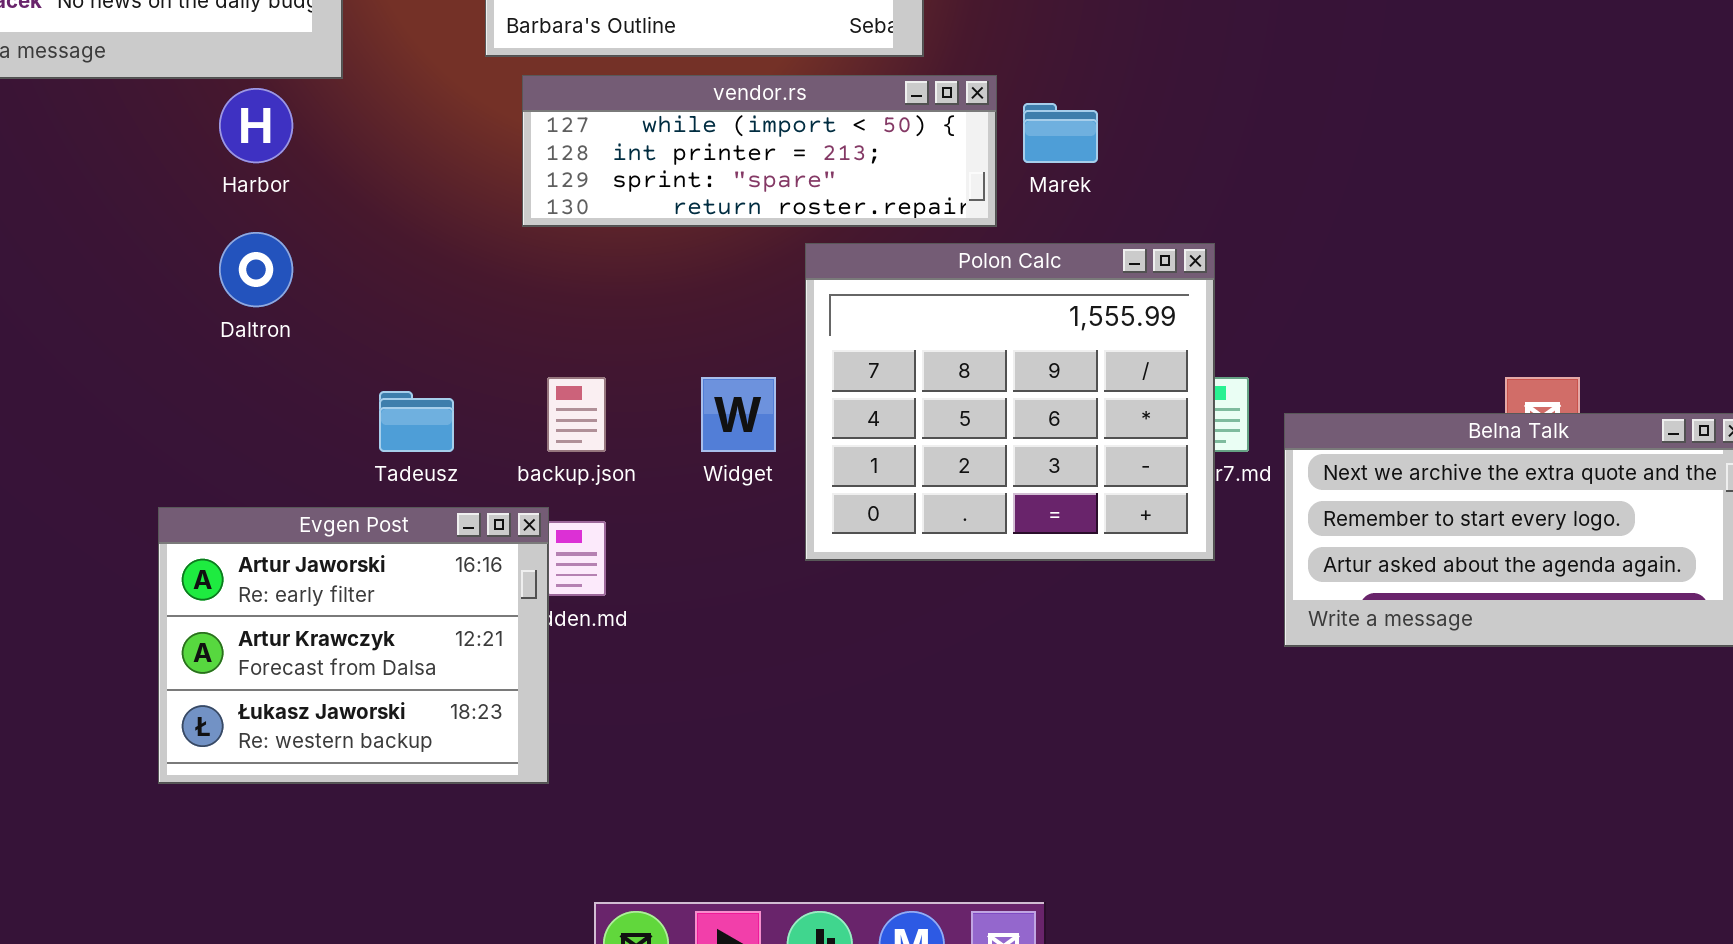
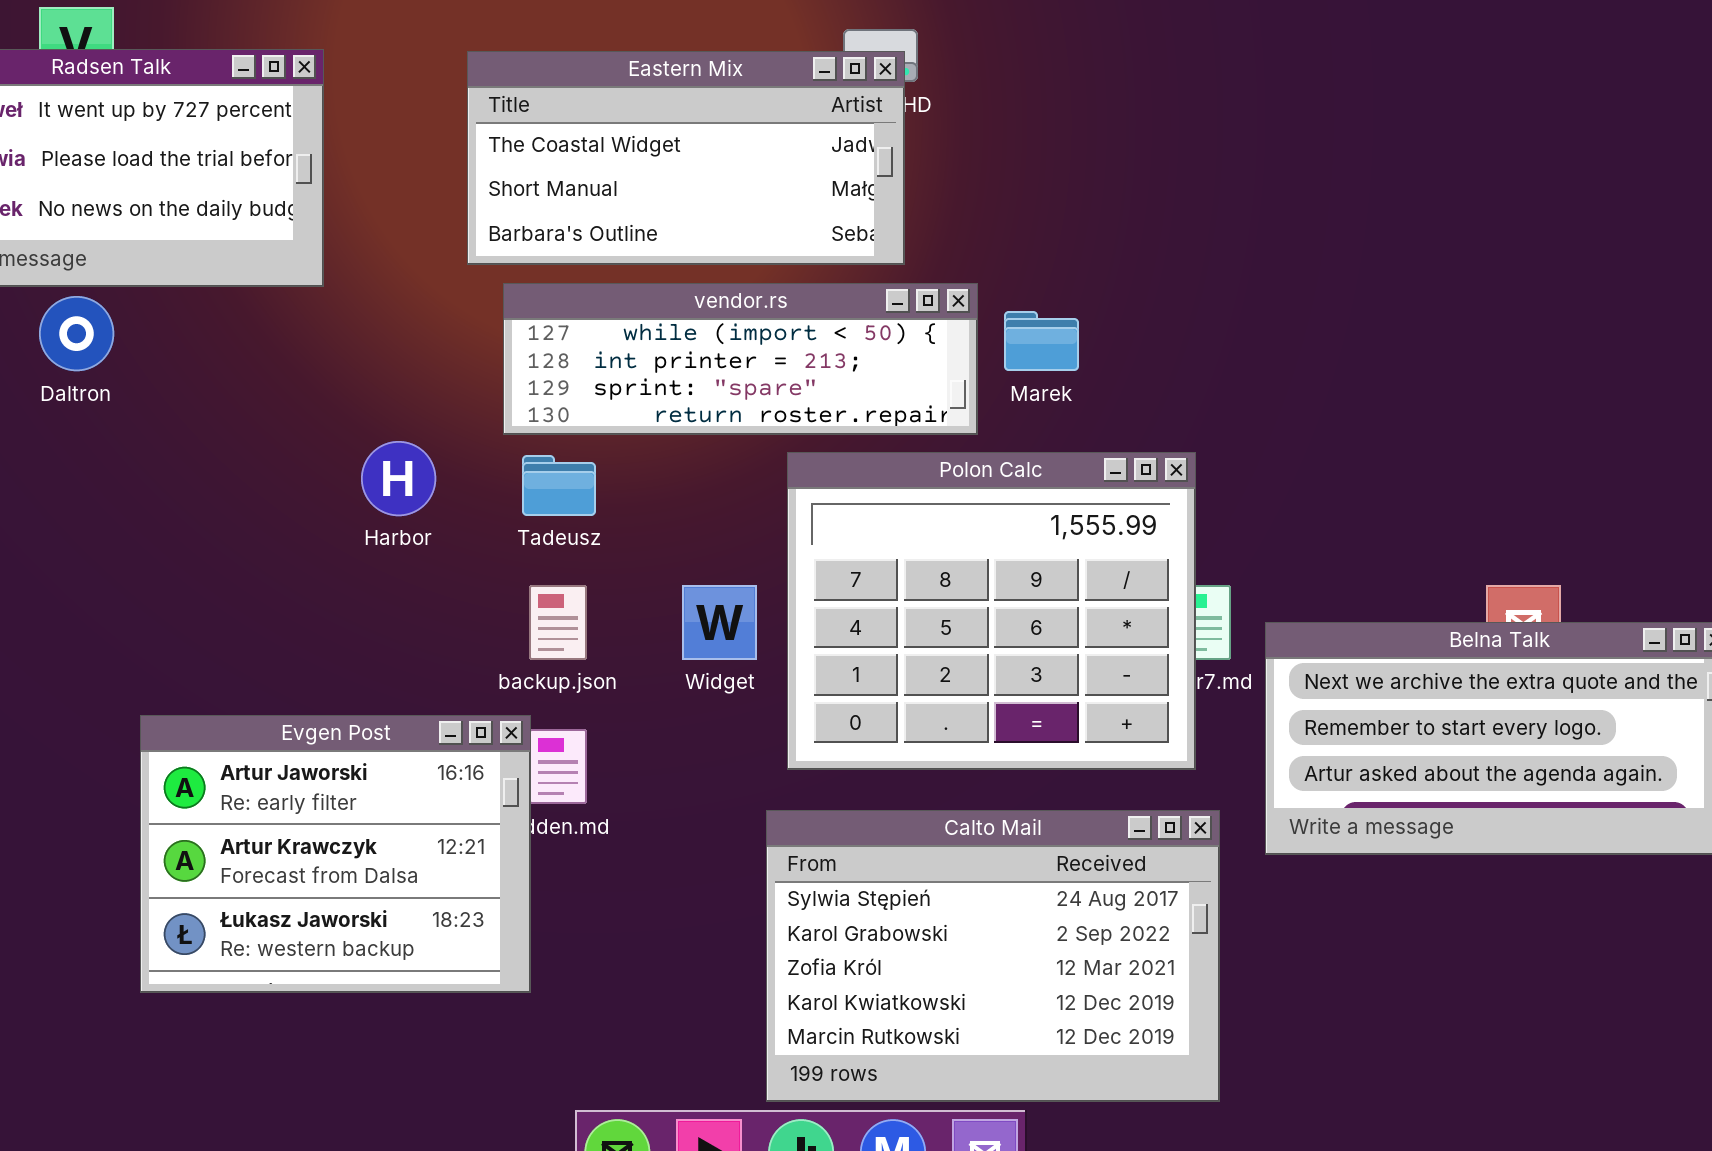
Harbor: [219,88,293,163] -> [361,441,436,516], moved
Daltron: [219,232,293,307] -> [39,296,114,371], moved
Tadeusz: [379,391,454,452] -> [522,455,596,516], moved
Calto Mail: none -> [766,810,1220,1102], opened

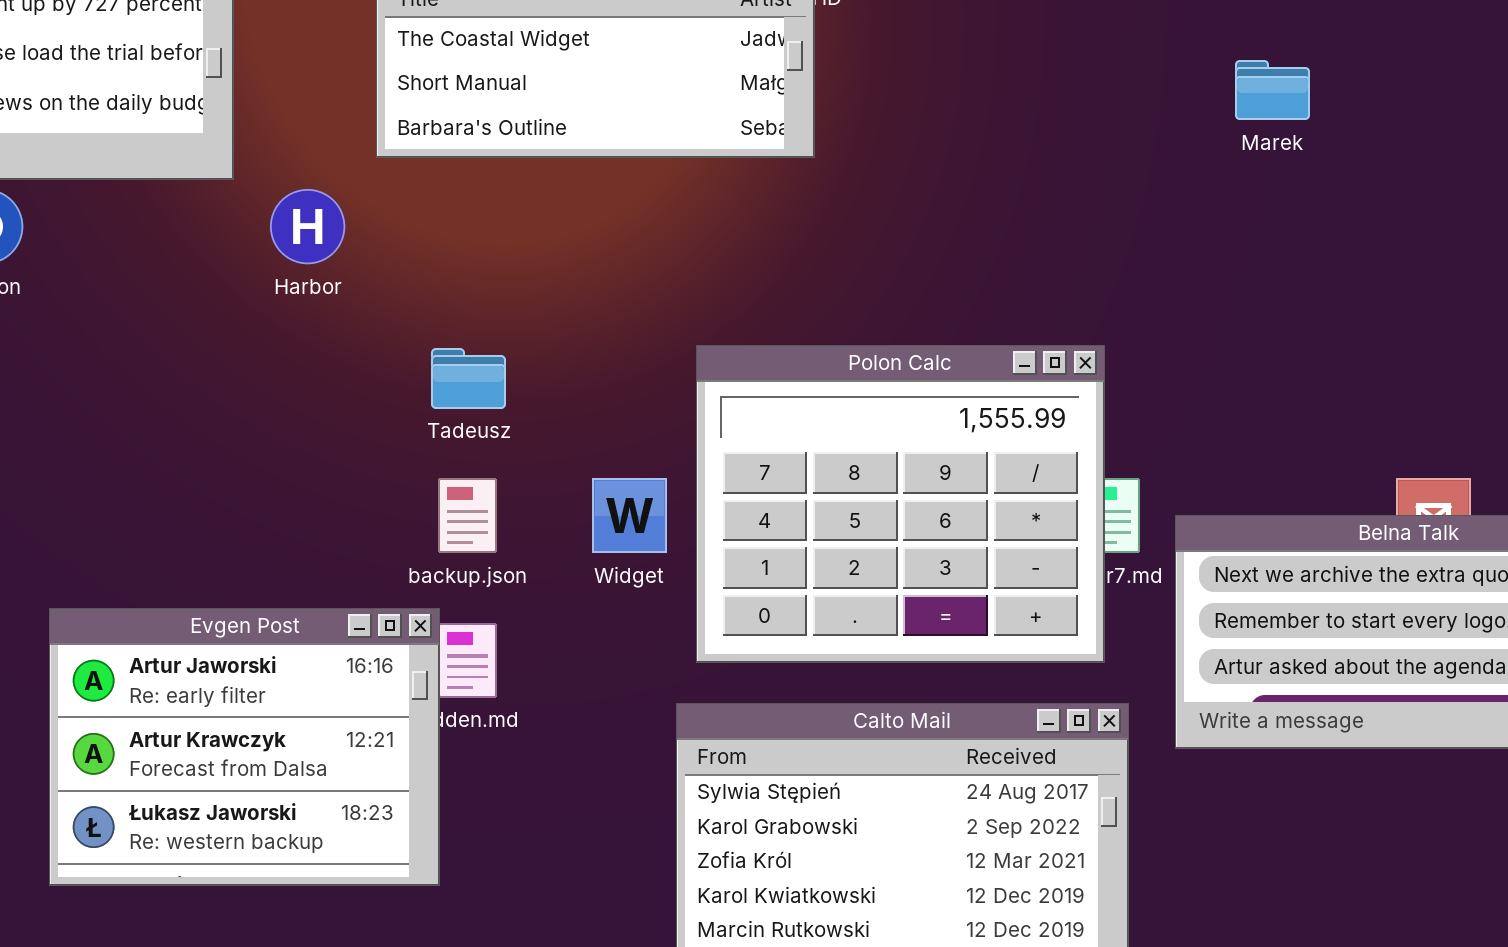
vendor.rs: [503,283,978,435] -> none, closed
Marek: [1004,311,1079,371] -> [1235,60,1310,120], moved
Harbor: [361,441,436,516] -> [270,189,345,264], moved

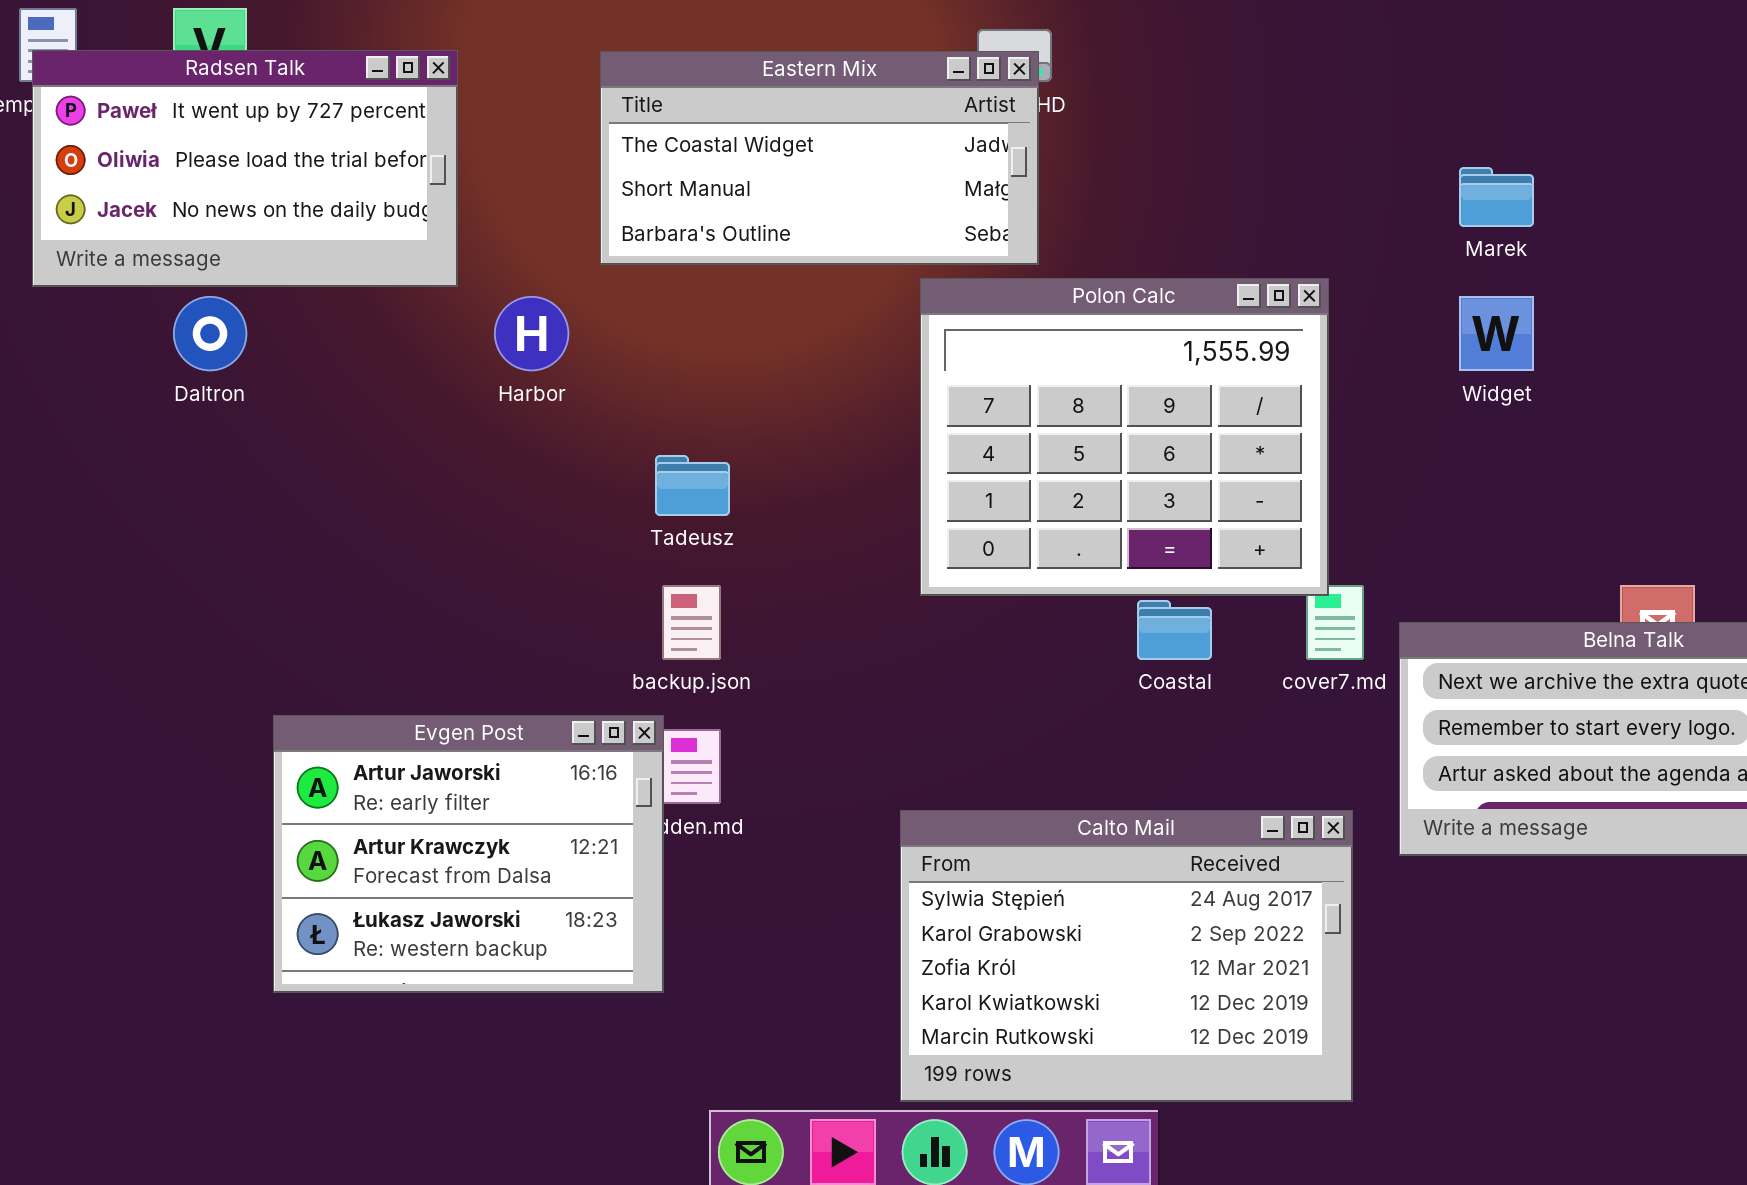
Polon Calc: [696,345,1105,663] -> [920,278,1329,596], moved
Widget: [592,478,667,553] -> [1459,296,1534,371], moved

